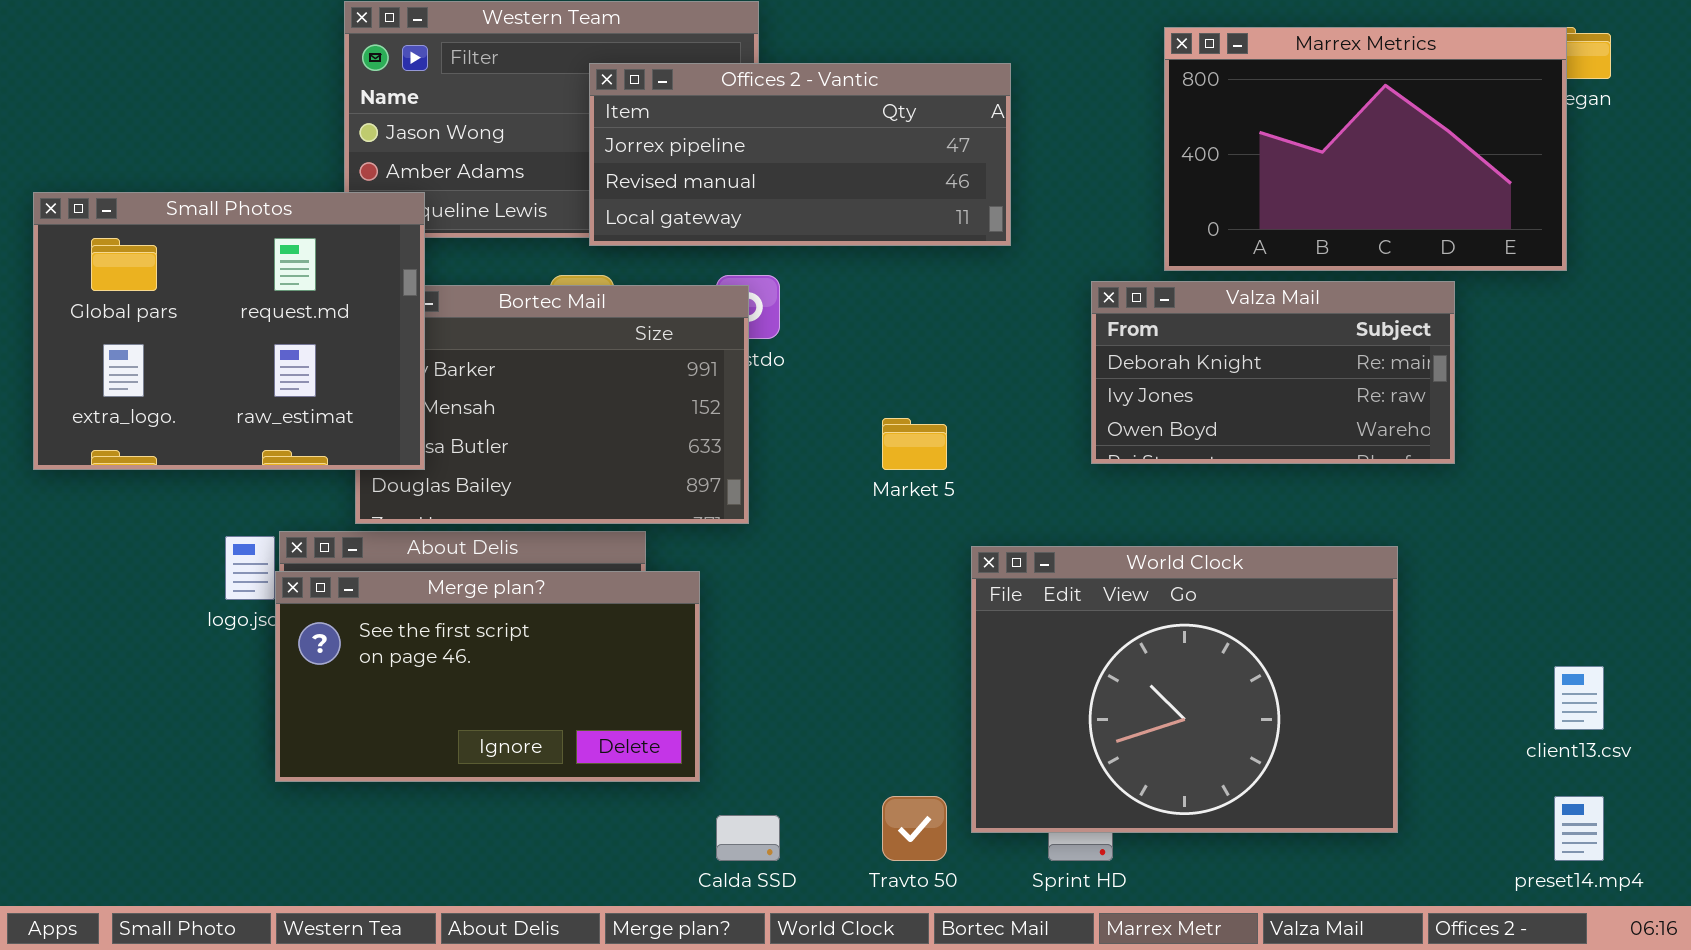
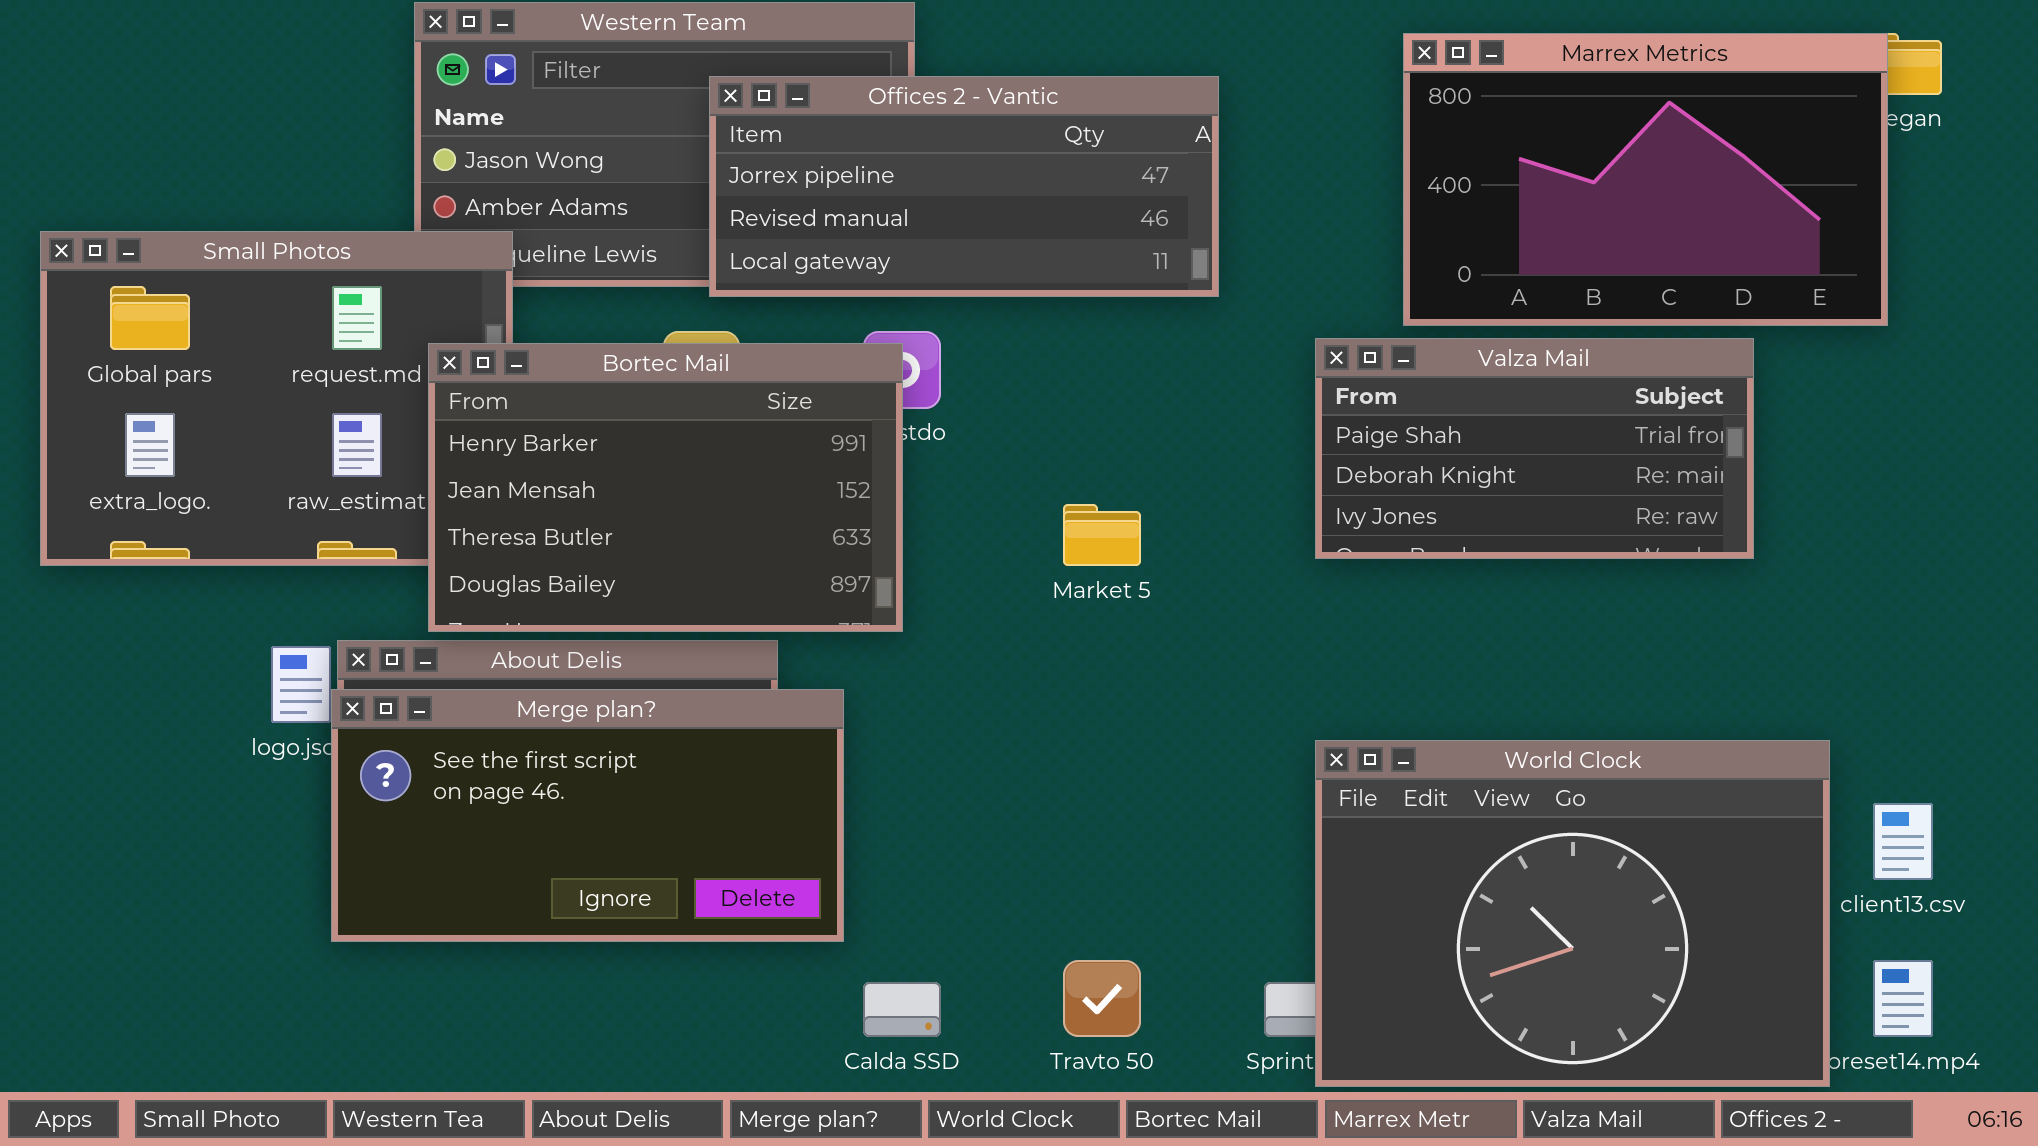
Valza Mail: [1091,281,1455,464] -> [1315,338,1754,559], scrolled up 1 row
Bortec Mail: [355,285,749,524] -> [428,343,903,632], raised
World Clock: [971,546,1398,833] -> [1315,740,1830,1087], moved

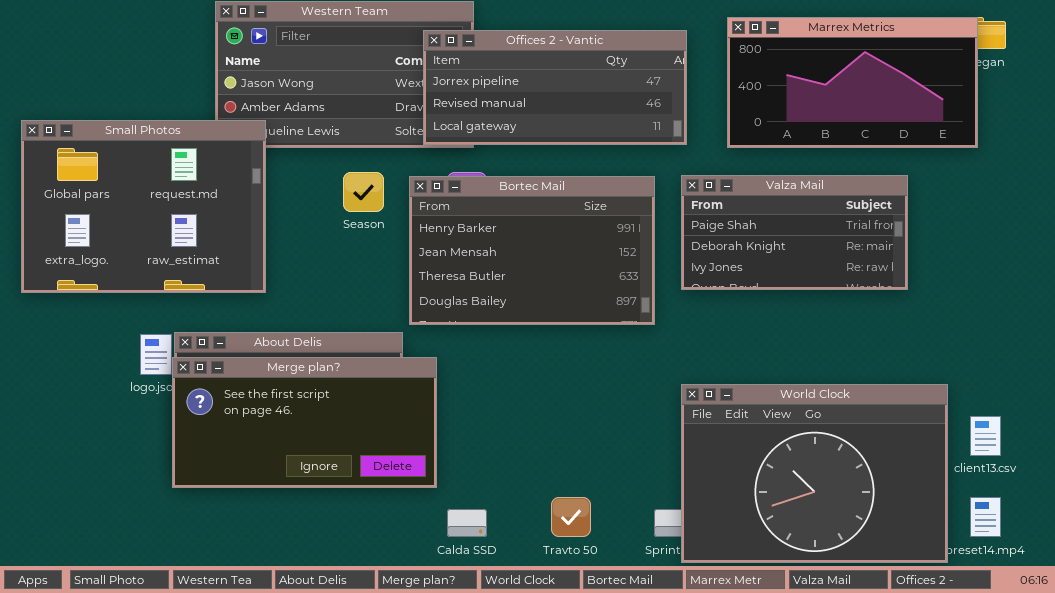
Marrex Metrics: [1403,33,1888,326] -> [727,17,978,148], resized
Offices 2 - Vantic: [709,76,1219,297] -> [423,30,687,145], moved
Bortec Mail: [428,343,903,632] -> [409,176,655,325], moved

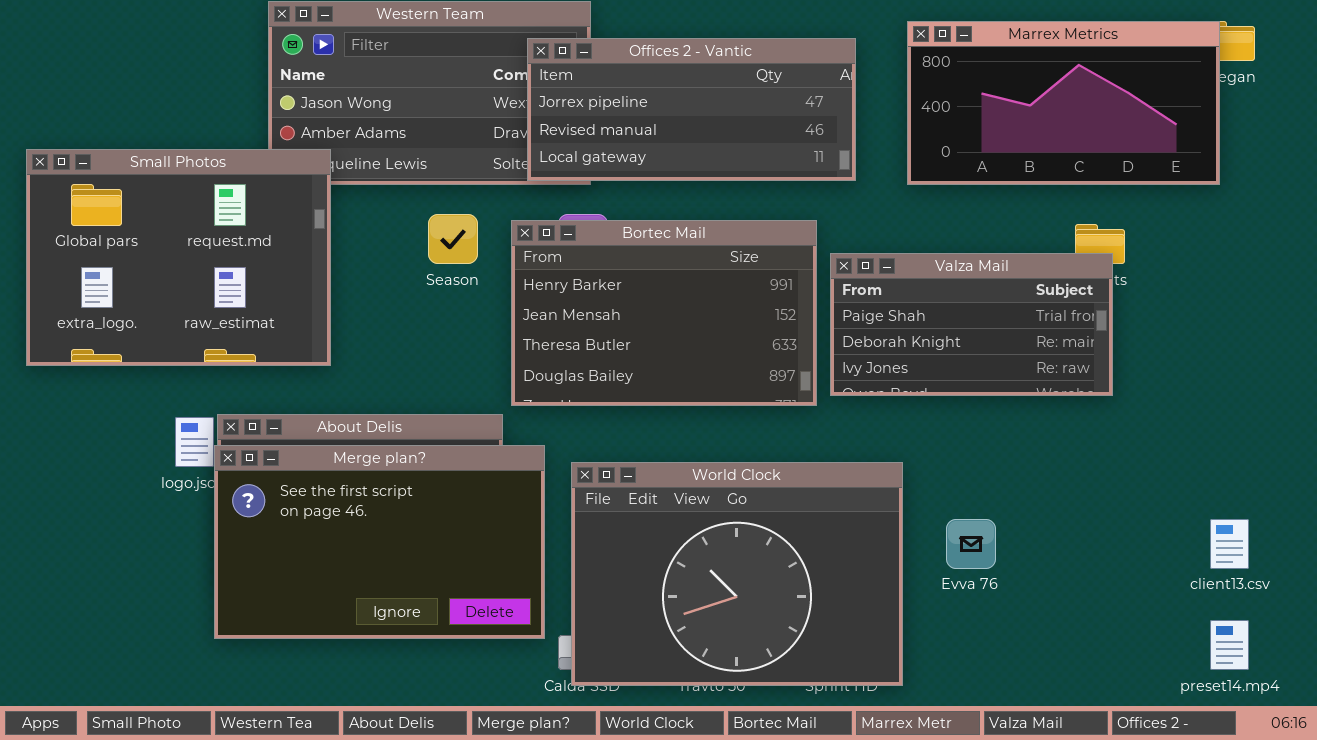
Valza Mail: [681,175,908,290] -> [830,253,1113,396], moved
Merge plan?: [172,357,437,488] -> [214,445,545,639], resized
World Clock: [681,384,948,563] -> [571,462,903,686], moved

